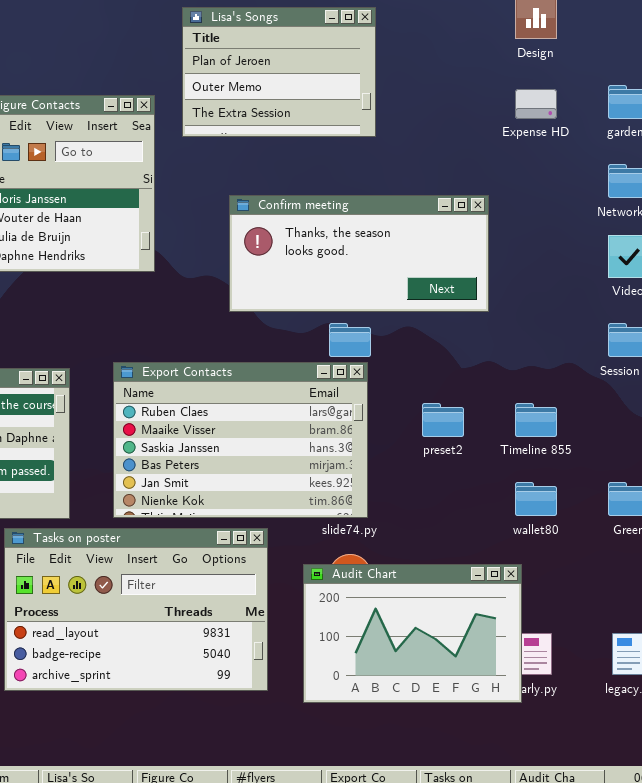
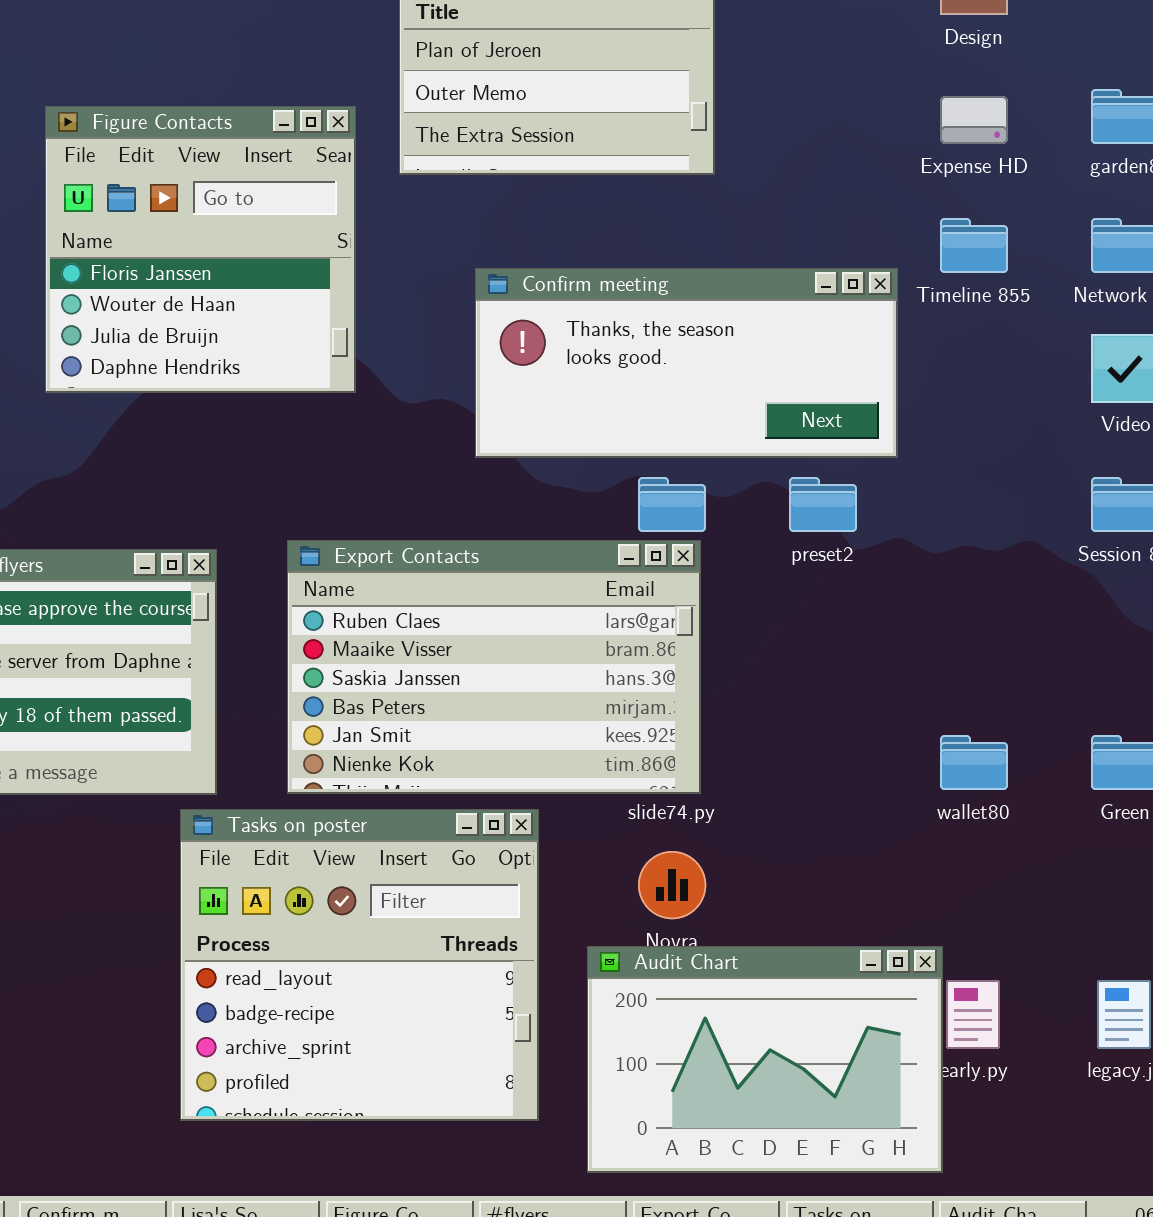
preset2: [422,403,464,437] -> [789,477,857,532], moved
Timeline 855: [515,403,557,437] -> [940,218,1008,273], moved
Tasks on poster: [4,528,268,691] -> [180,809,539,1121], resized
Audit Chart: [303,564,522,703] -> [587,946,943,1173], moved

